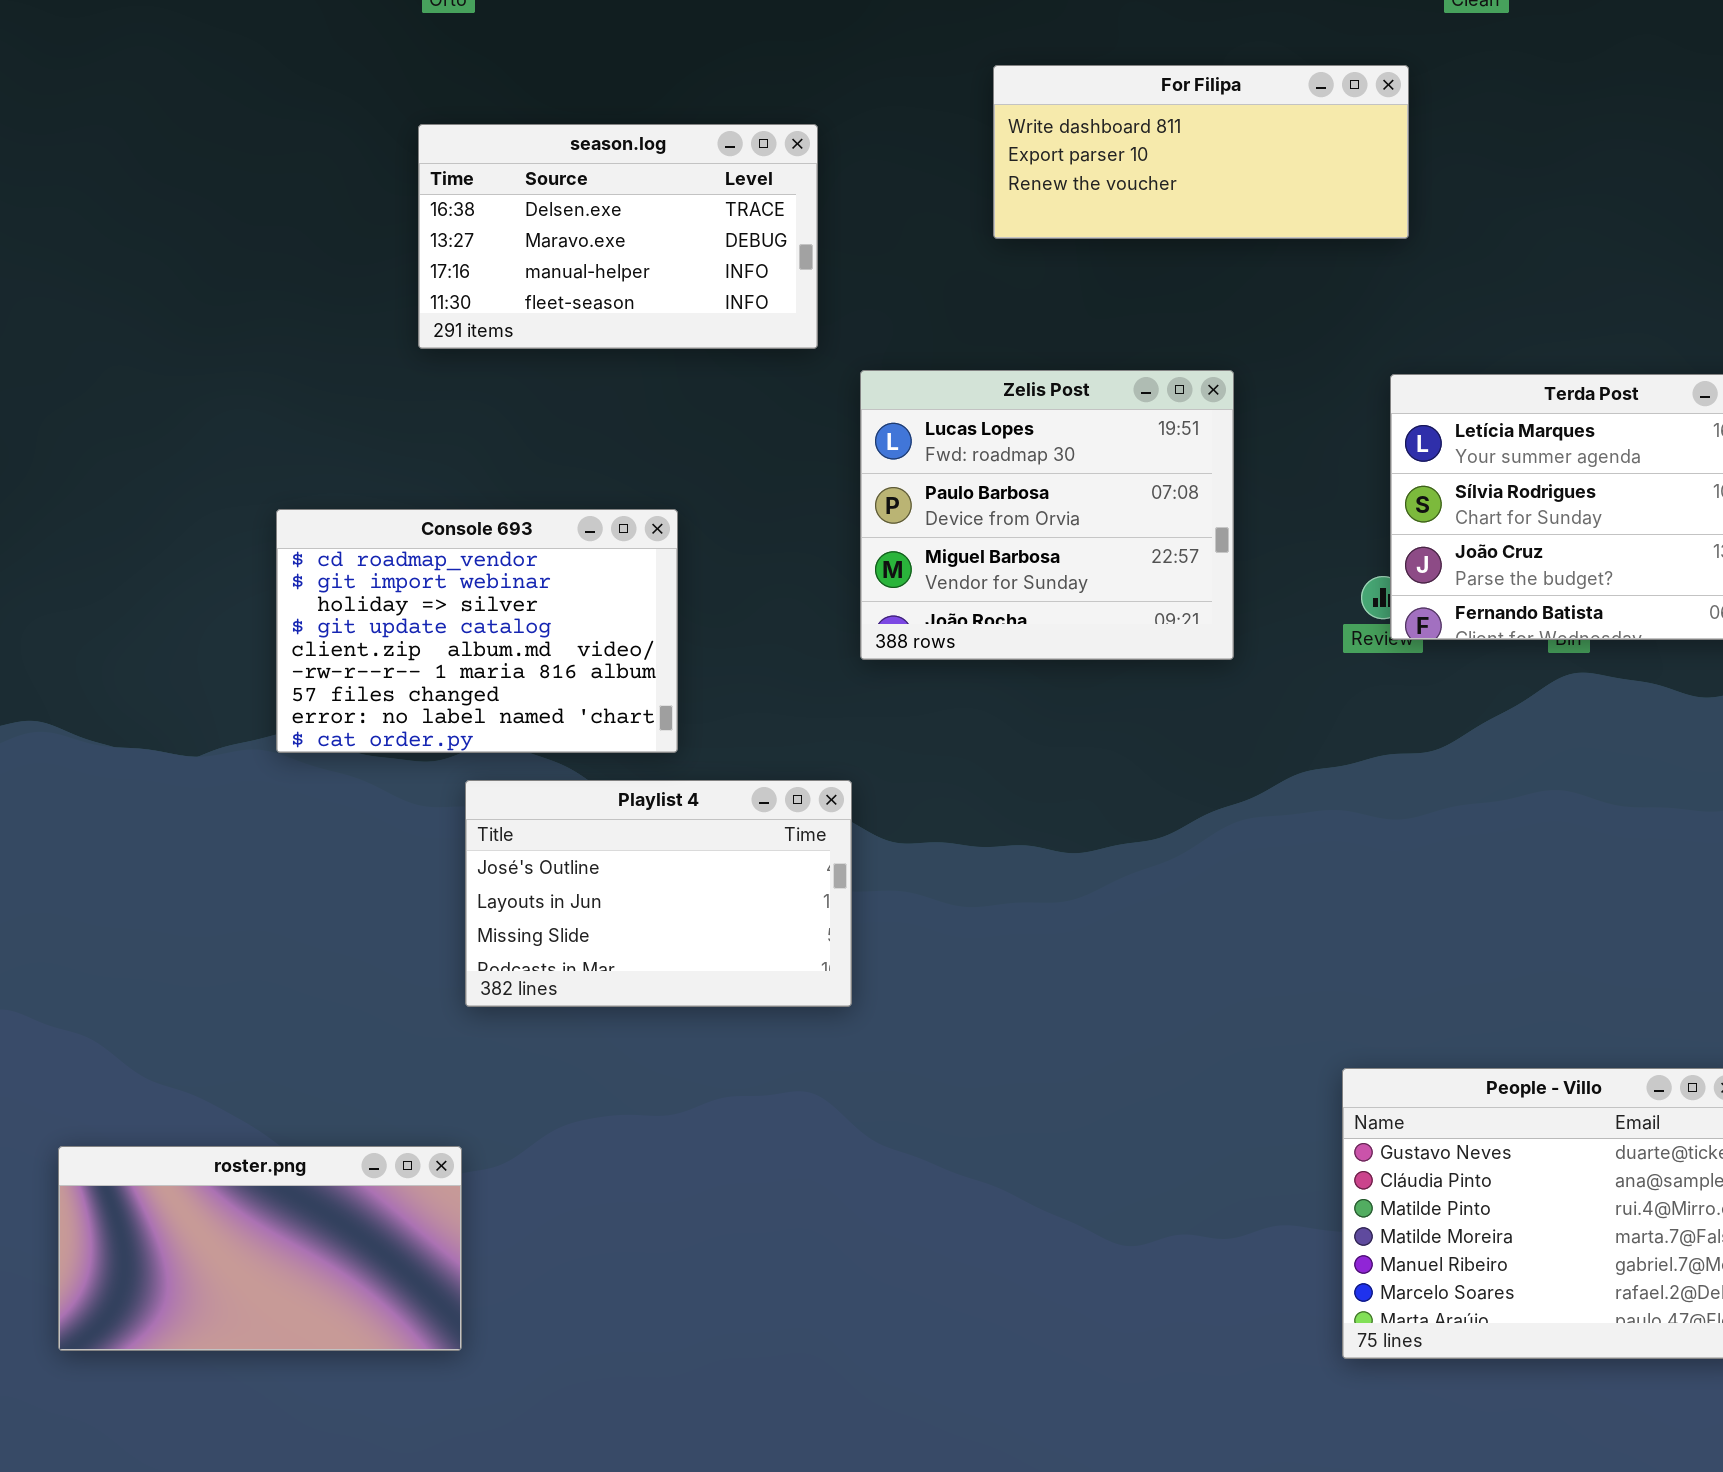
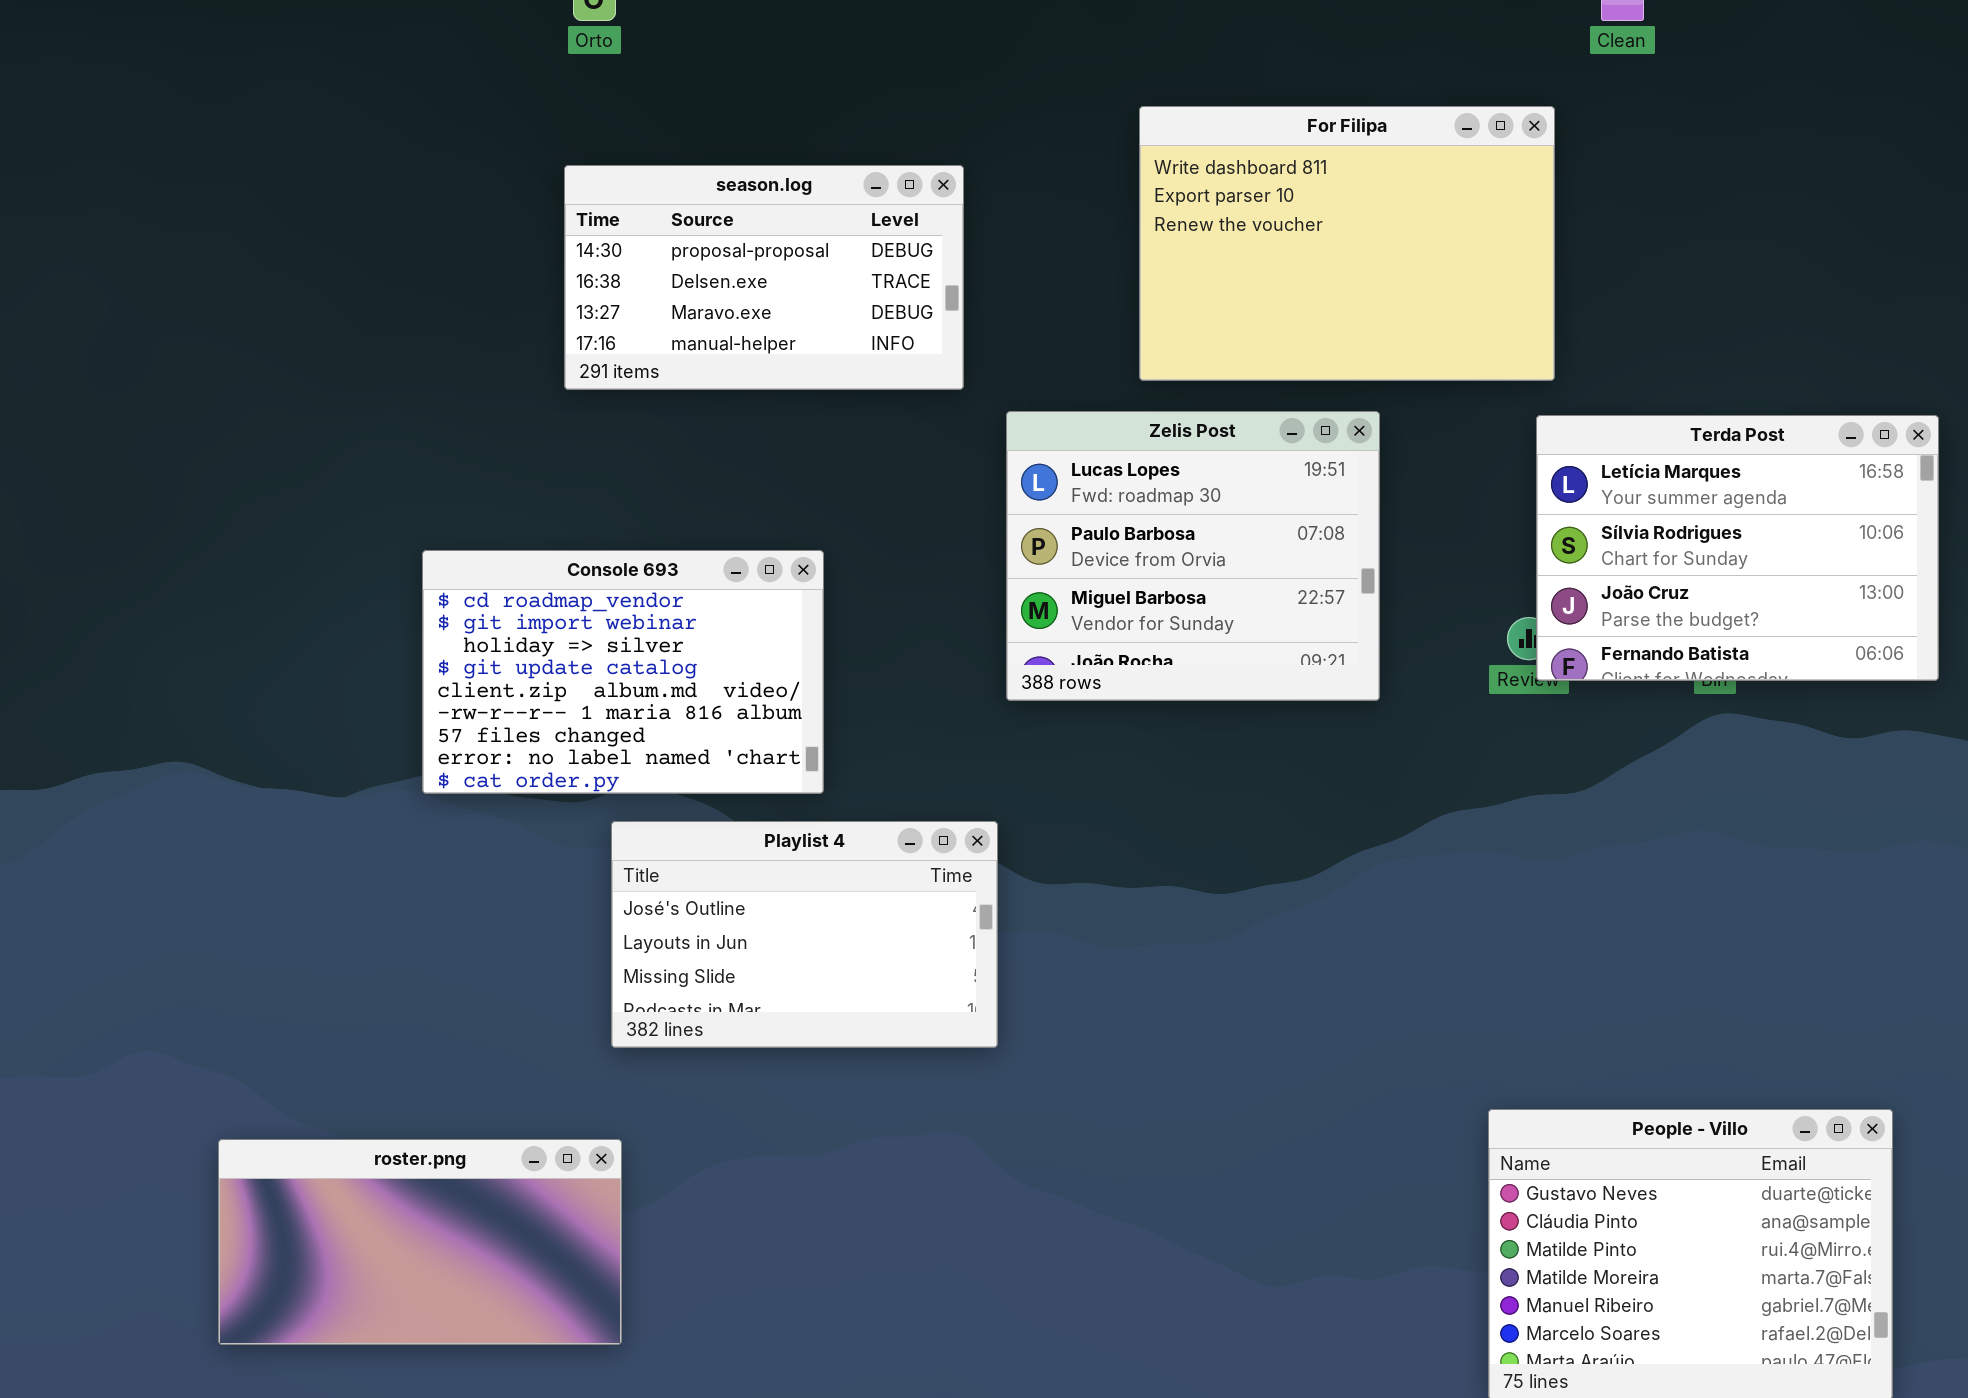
For Filipa: [993,65,1409,239] -> [1139,106,1555,381], resized
season.log: [418,124,818,349] -> [564,165,964,390], scrolled up 1 row
roster.png: [58,1146,462,1351] -> [218,1139,622,1345], moved

